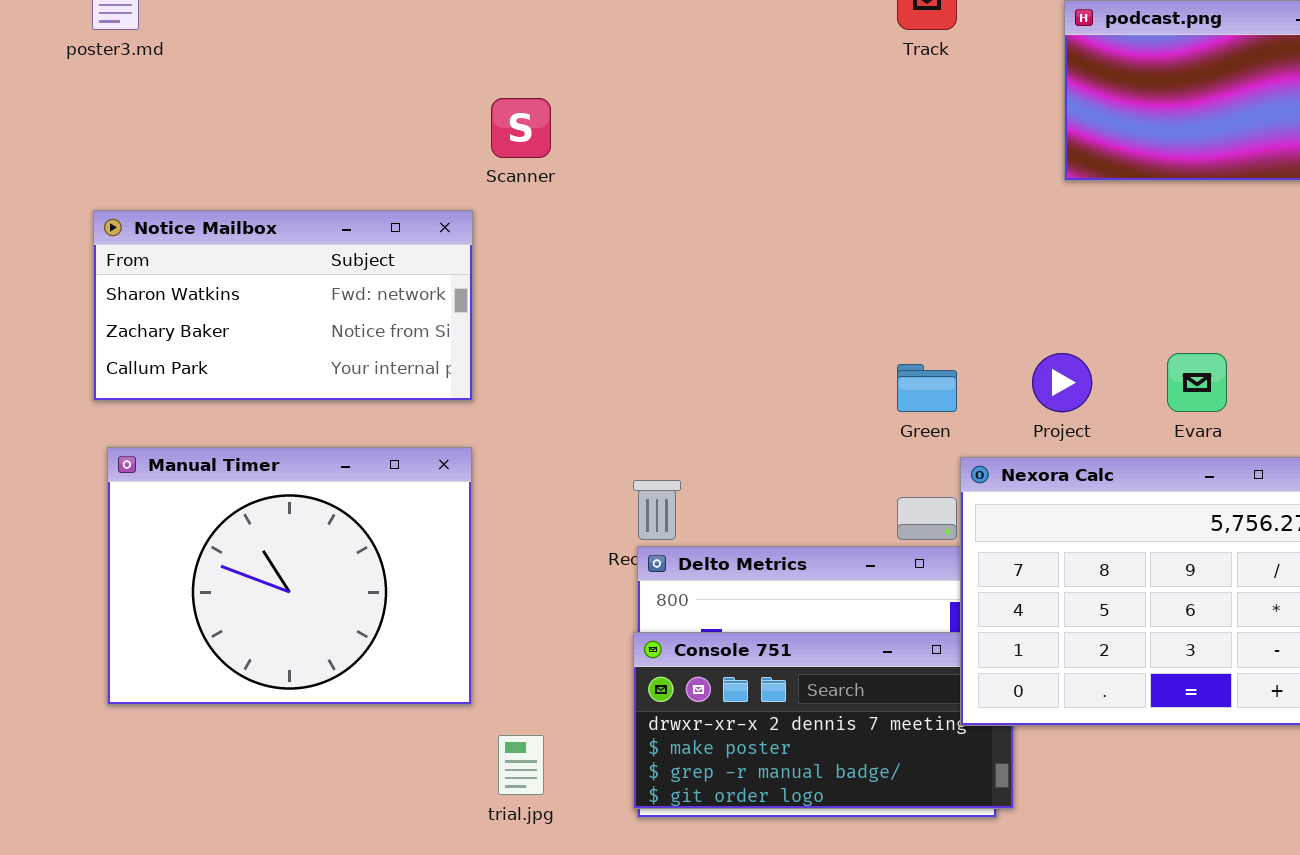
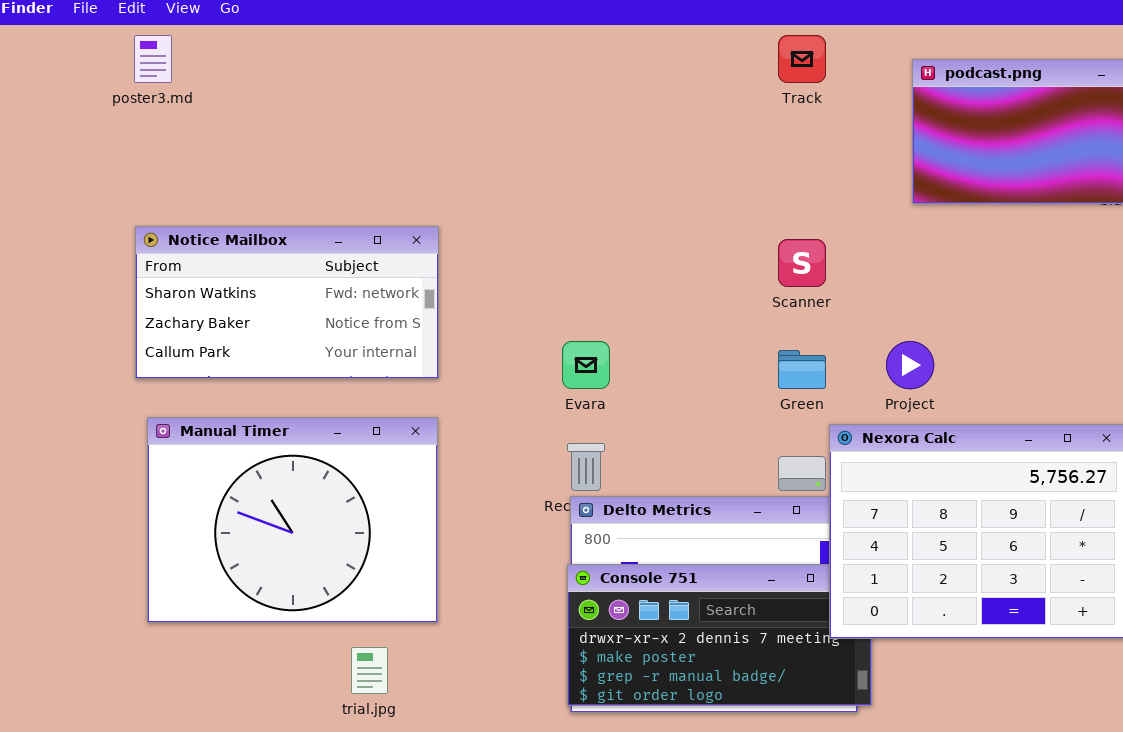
Scanner: [491,98,551,158] -> [778,239,826,287], moved
Evara: [1167,353,1227,412] -> [562,341,610,389], moved
trial.jpg: [498,735,544,795] -> [351,647,388,694], moved

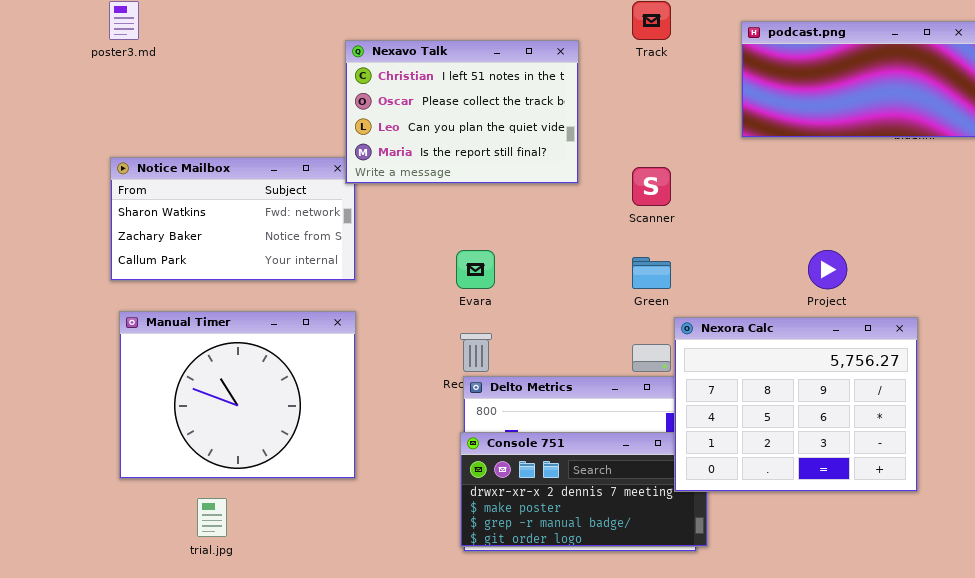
Nexavo Talk: none -> [345,40,579,184], opened
Project: [886,341,934,389] -> [808,250,847,289], moved
trial.jpg: [351,647,388,694] -> [197,498,227,537], moved

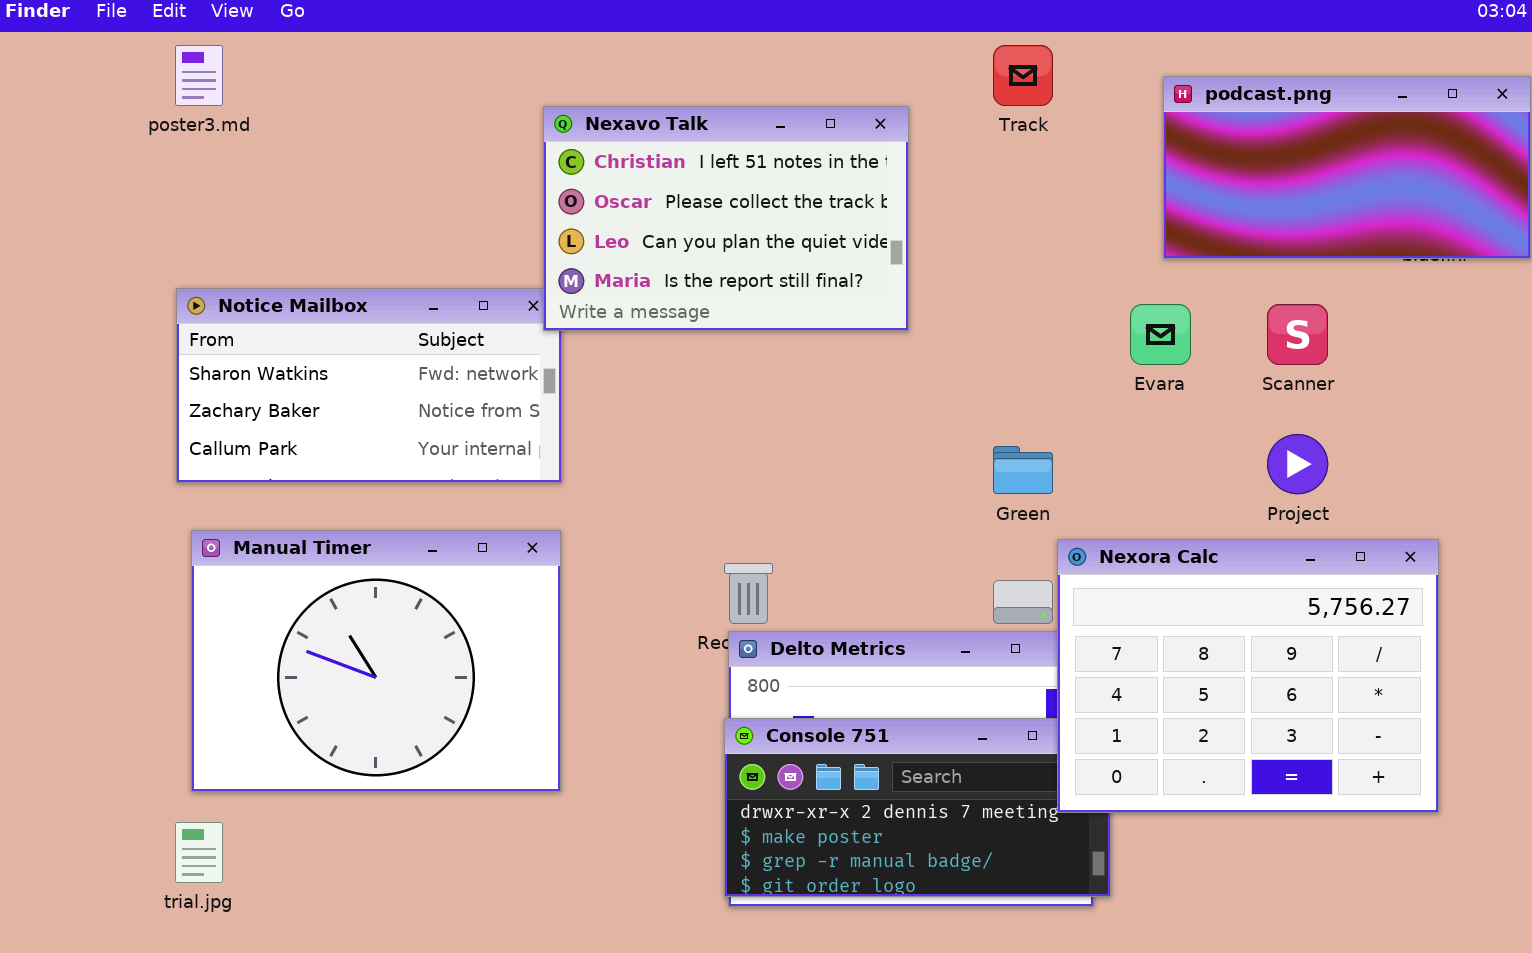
Scanner: [632,167,671,206] -> [1267,304,1328,365], moved
Evara: [456,250,495,289] -> [1130,304,1191,365], moved
trial.jpg: [197,498,227,537] -> [175,822,223,883], moved

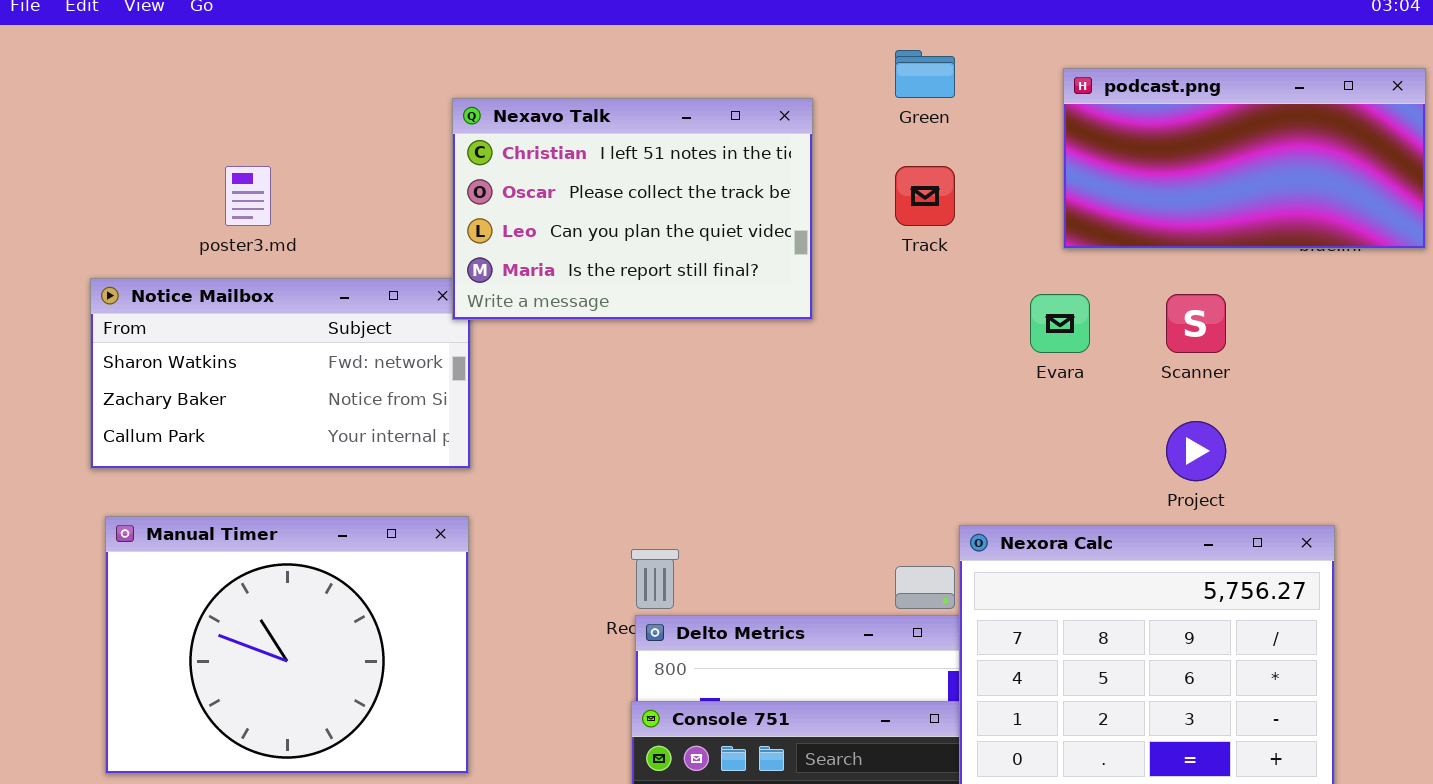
poster3.md: [175,45,223,106] -> [225,166,271,226], moved
Track: [993,45,1053,106] -> [895,166,955,226], moved
Green: [993,446,1053,494] -> [895,50,955,98], moved

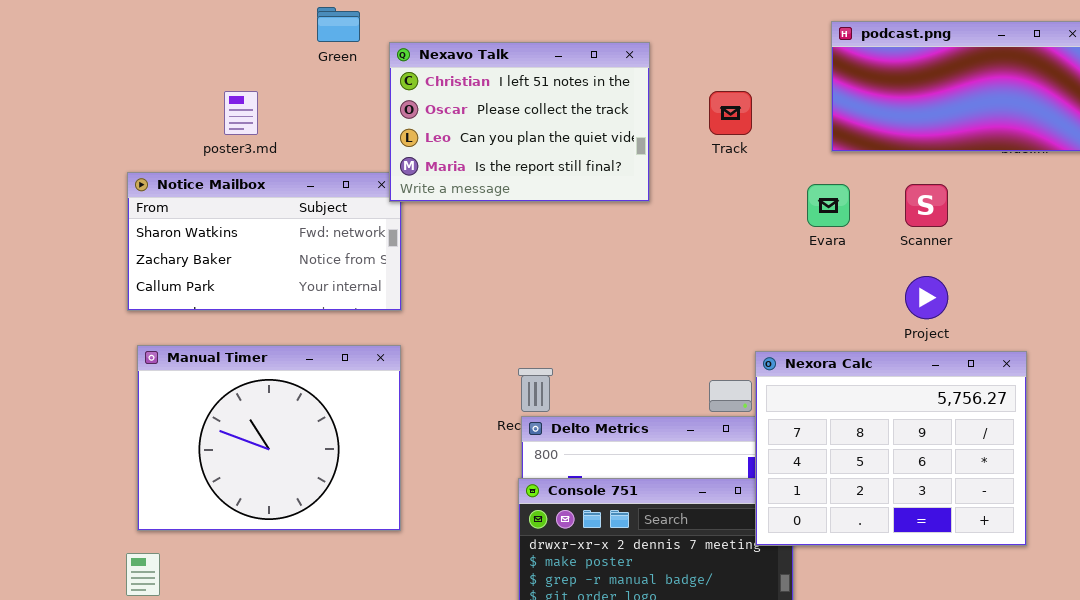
Green: [895,50,955,98] -> [317,7,360,42], moved

